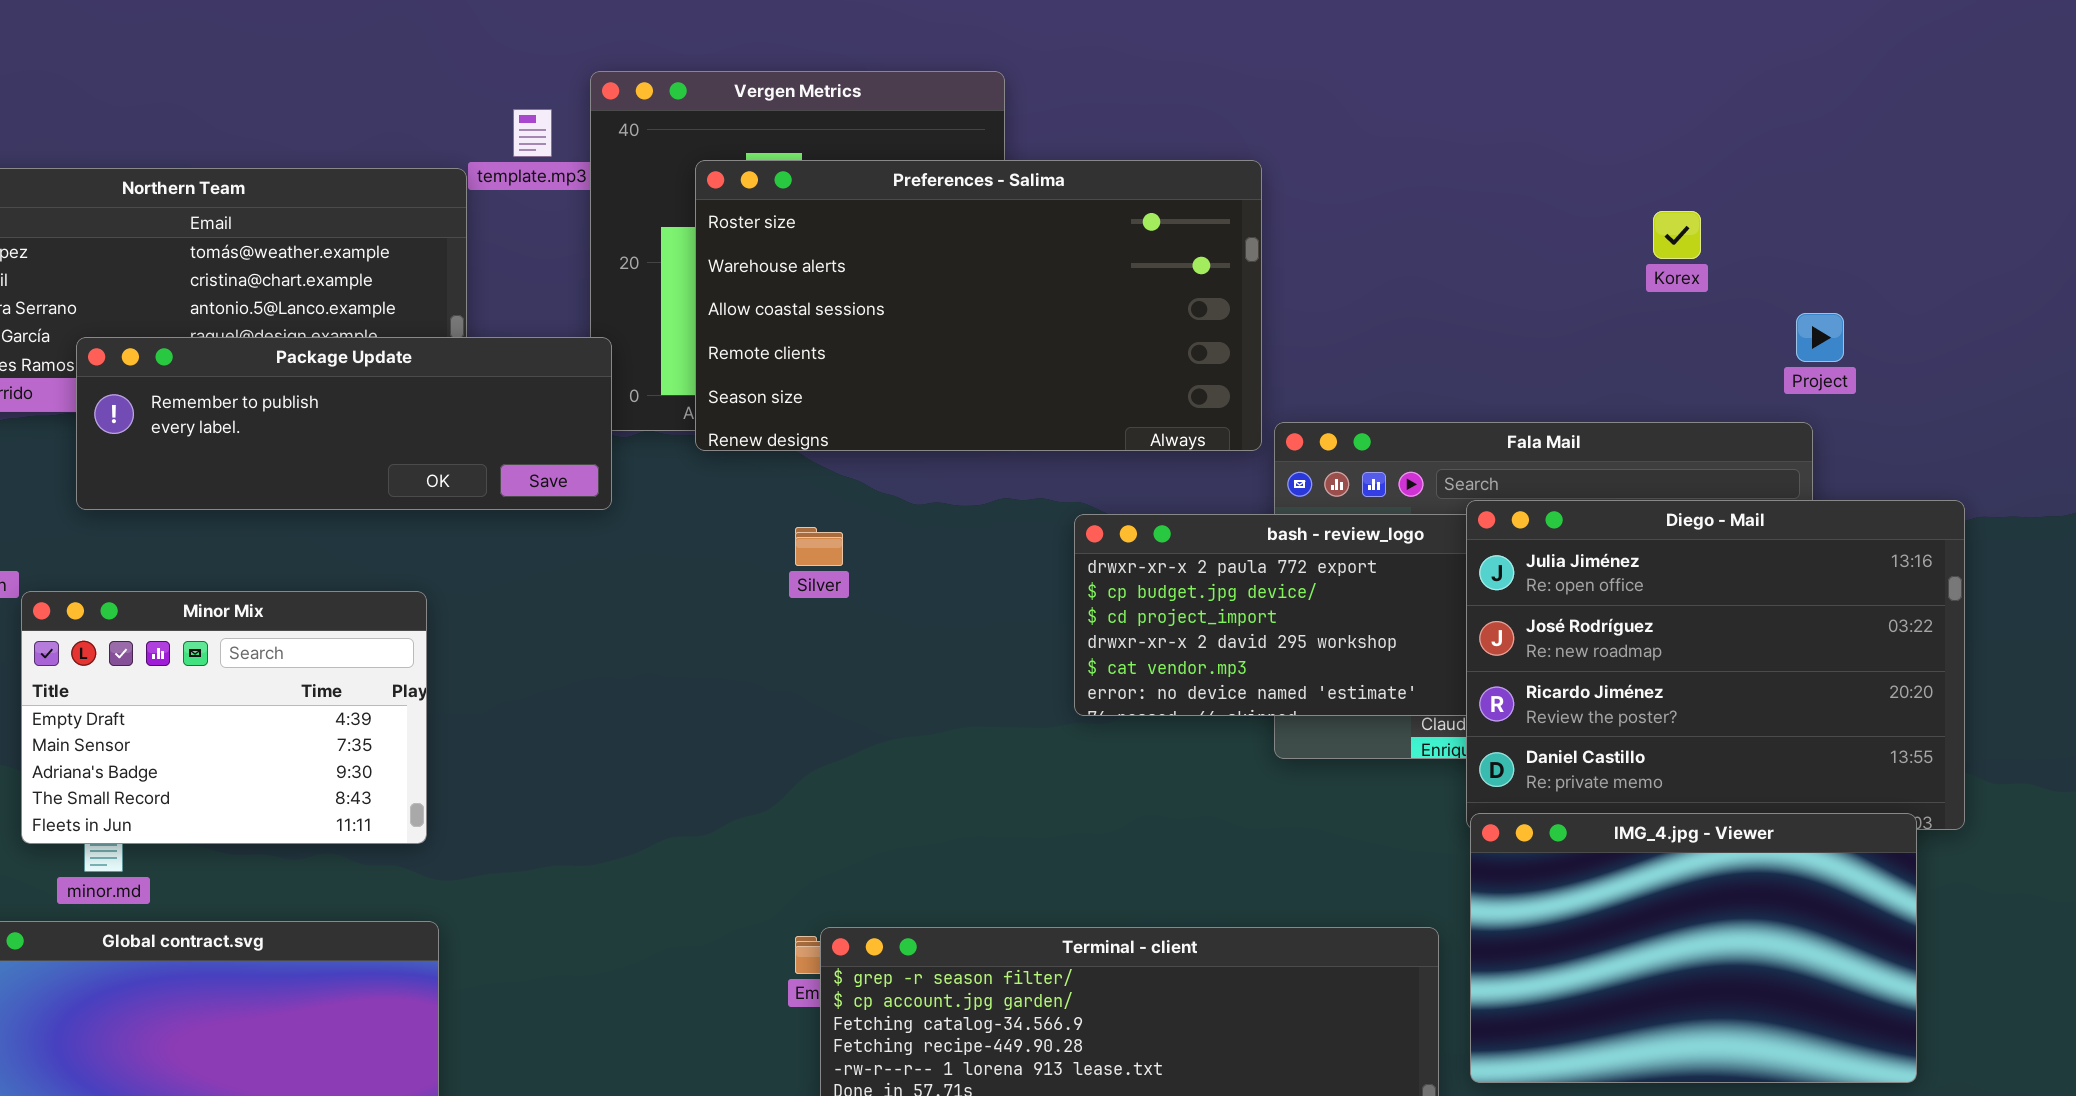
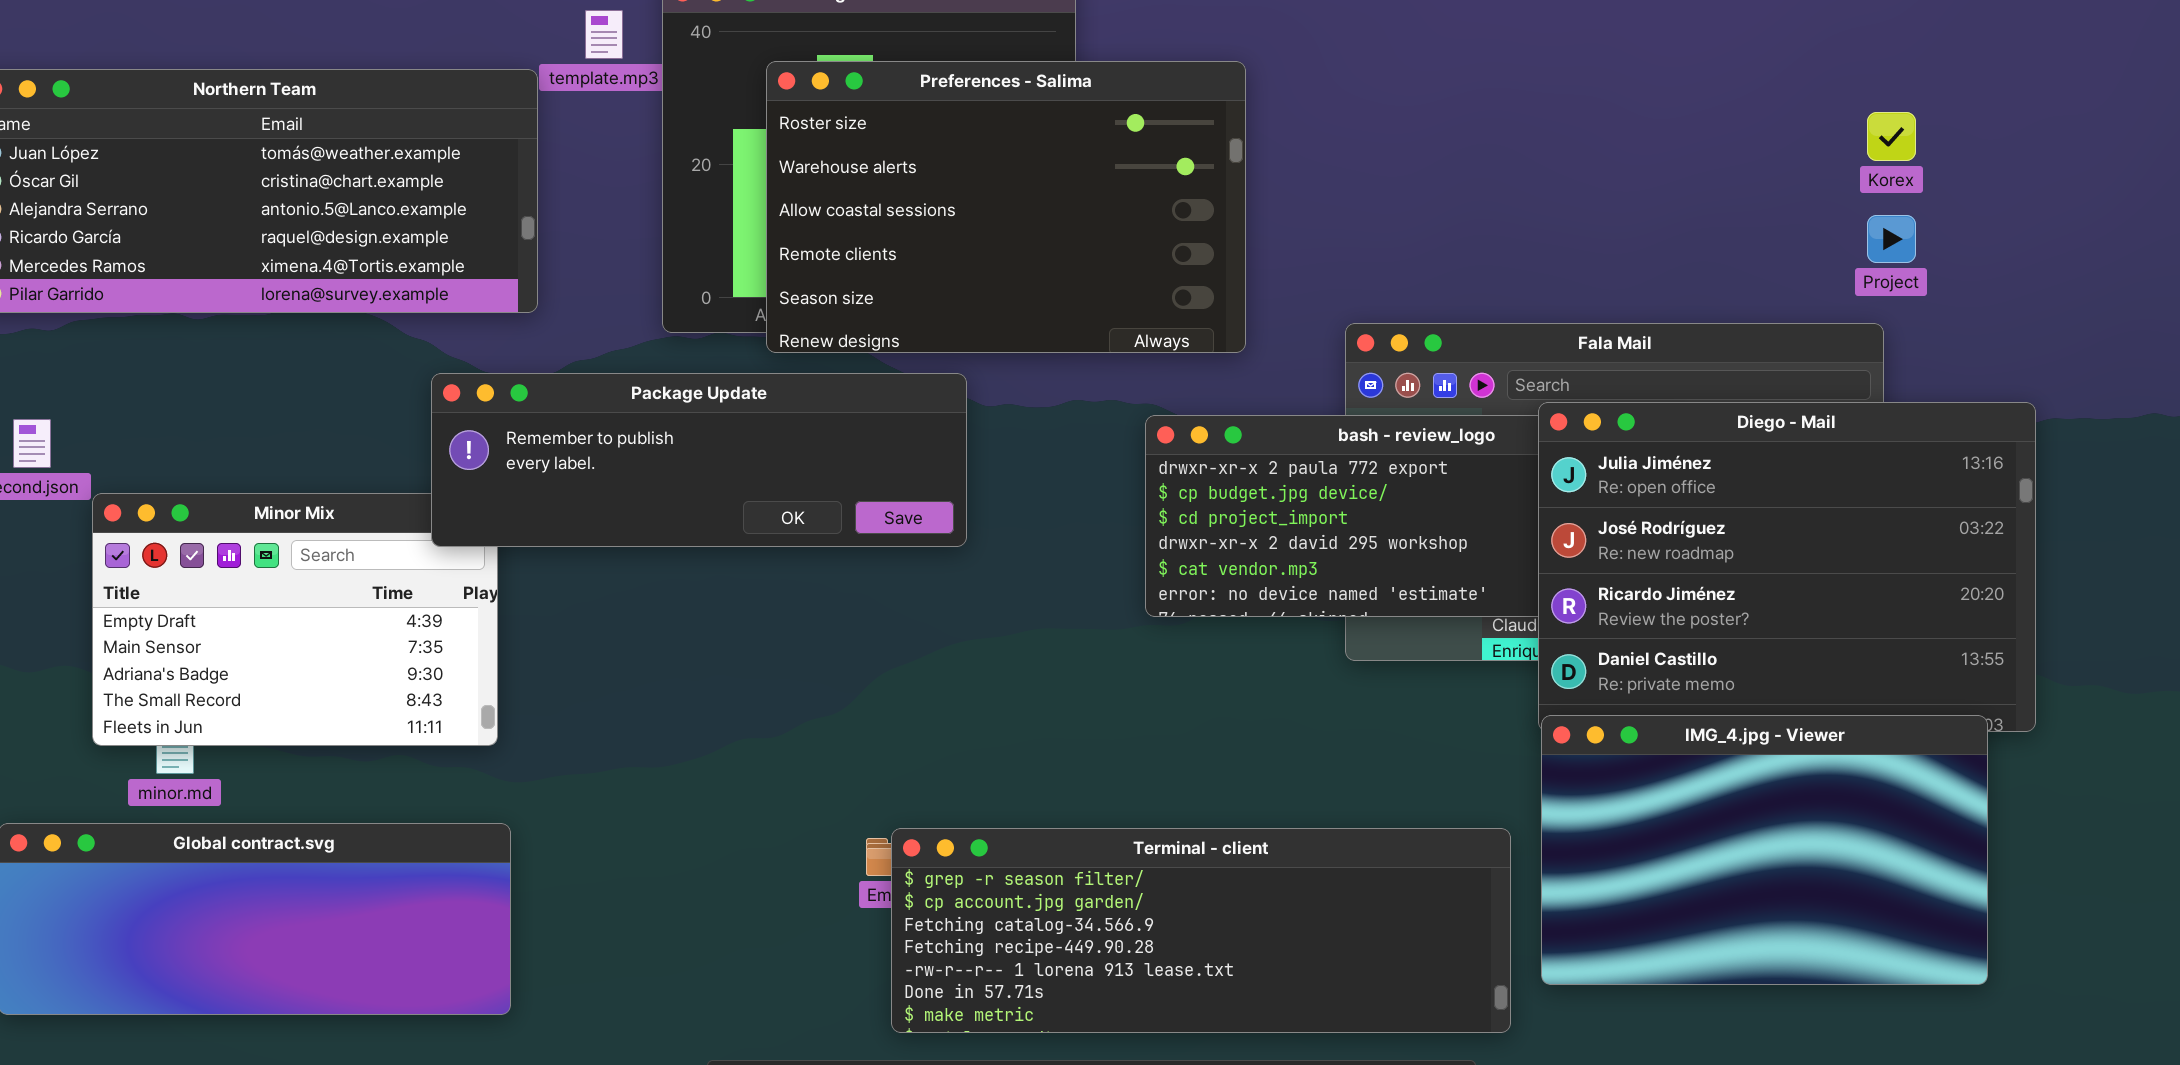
Preferences - Salima: [695,160,1262,451] -> [766,61,1246,353], resized
Korex: [1653,211,1701,259] -> [1867,112,1916,161], moved
Package Update: [76,337,612,510] -> [431,373,967,547], moved

